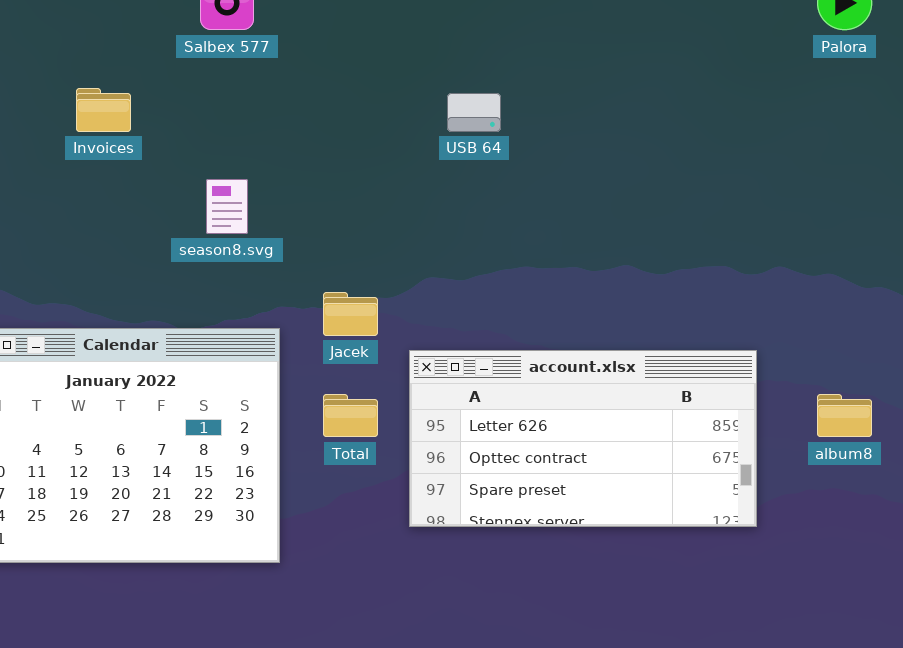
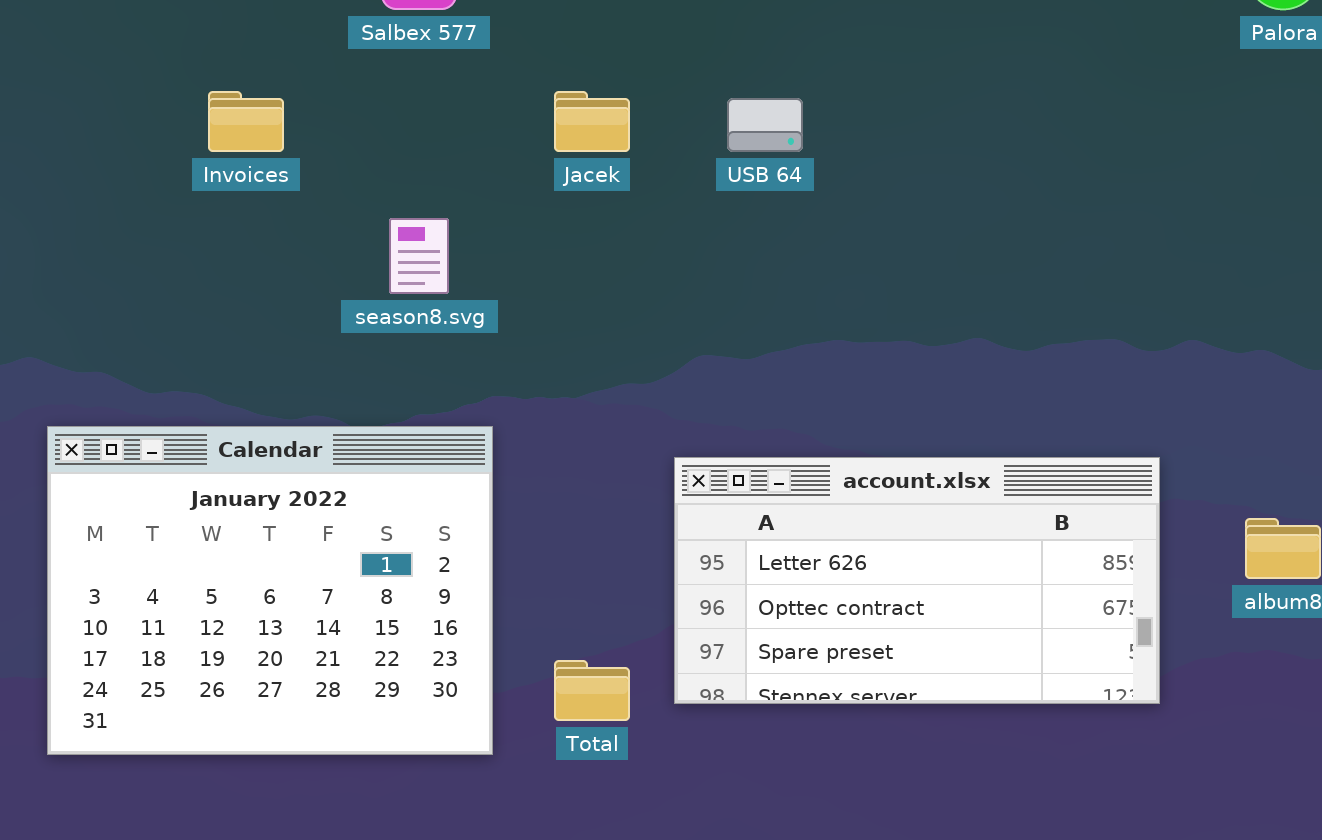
Jacek: [323,292,378,336] -> [554,91,630,152], moved
Total: [323,394,378,437] -> [554,660,630,721], moved

